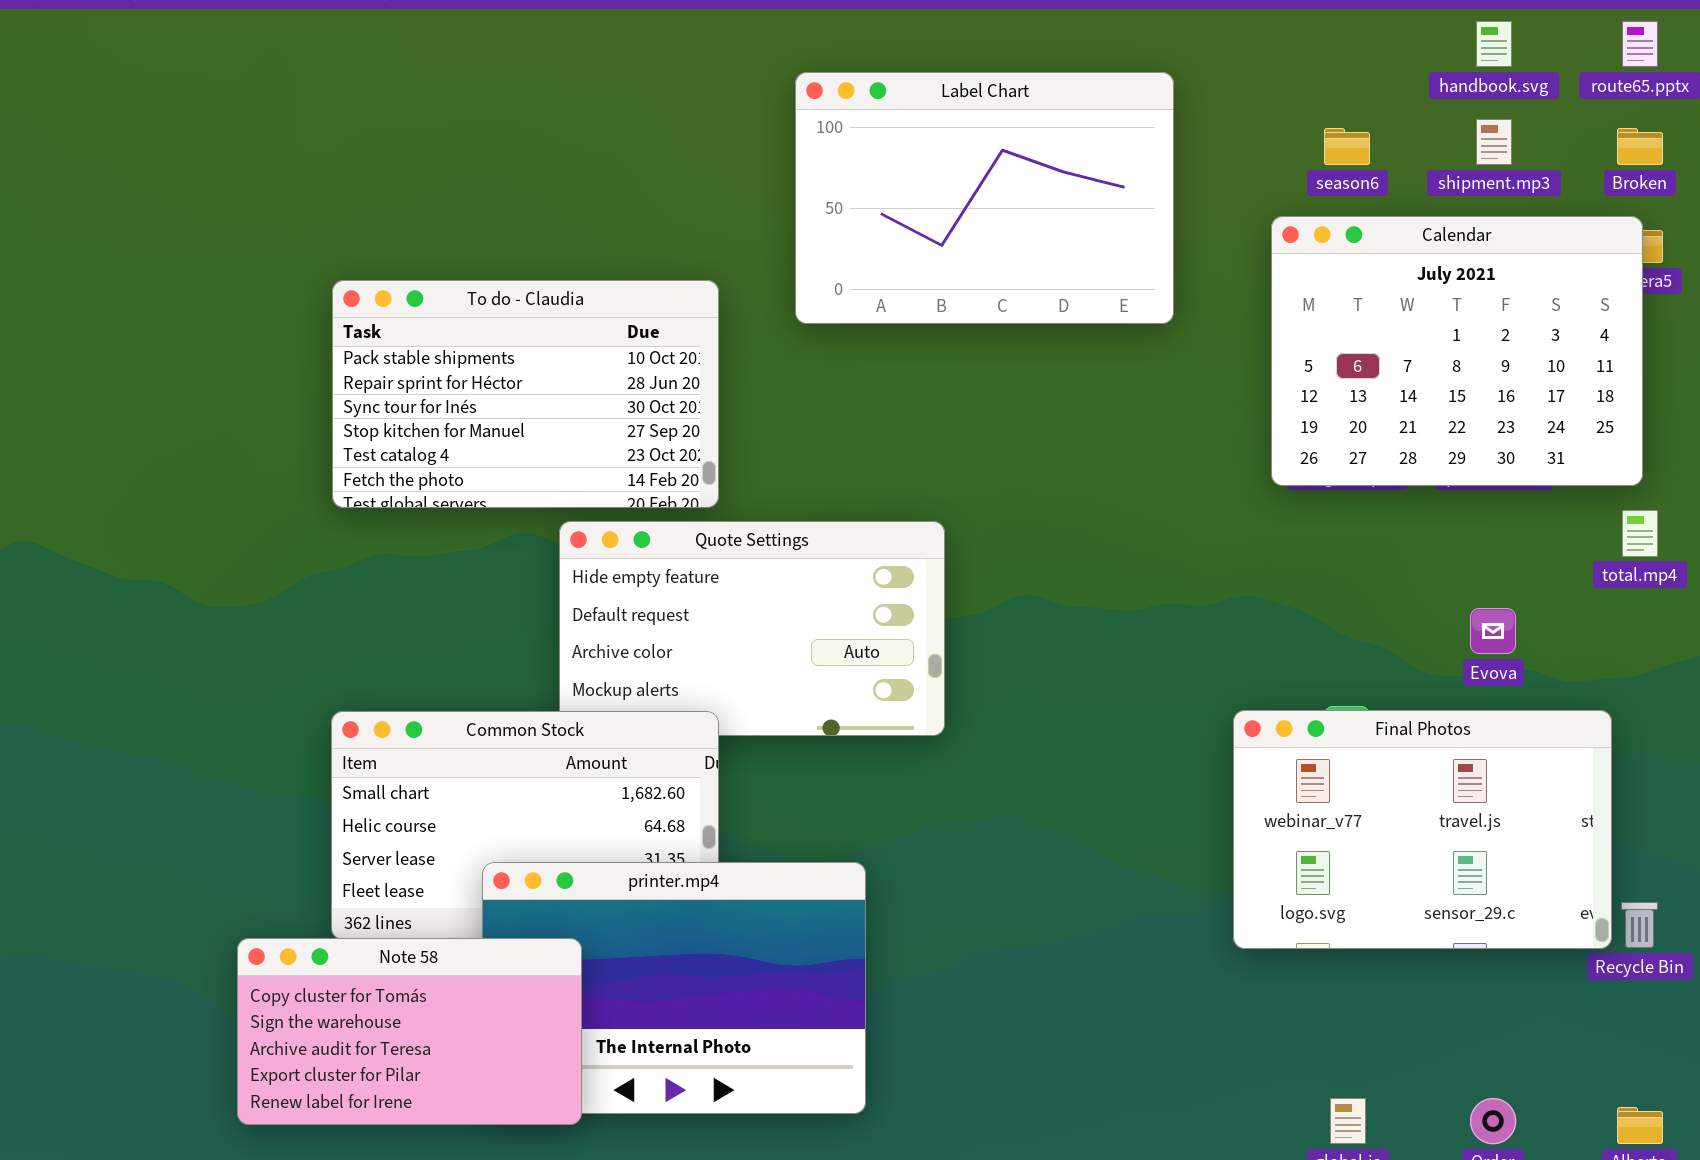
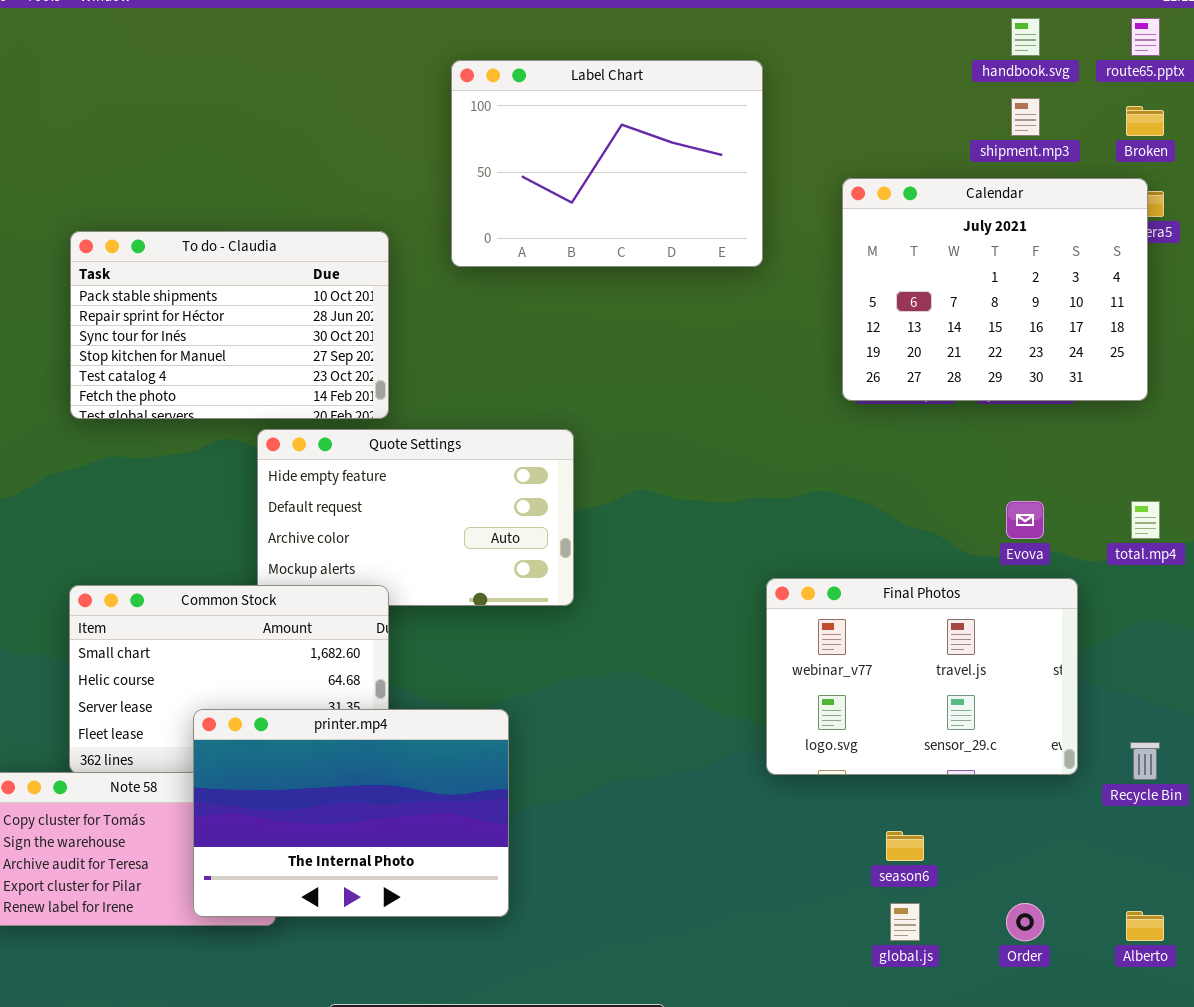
season6: [1324,128,1370,165] -> [886,831,924,861], moved
total.mp4: [1622,510,1658,557] -> [1131,501,1160,539], moved
Final Photos: [1233,710,1612,949] -> [766,578,1078,775], moved
printer.mp4: [482,862,866,1114] -> [193,709,509,917], raised

